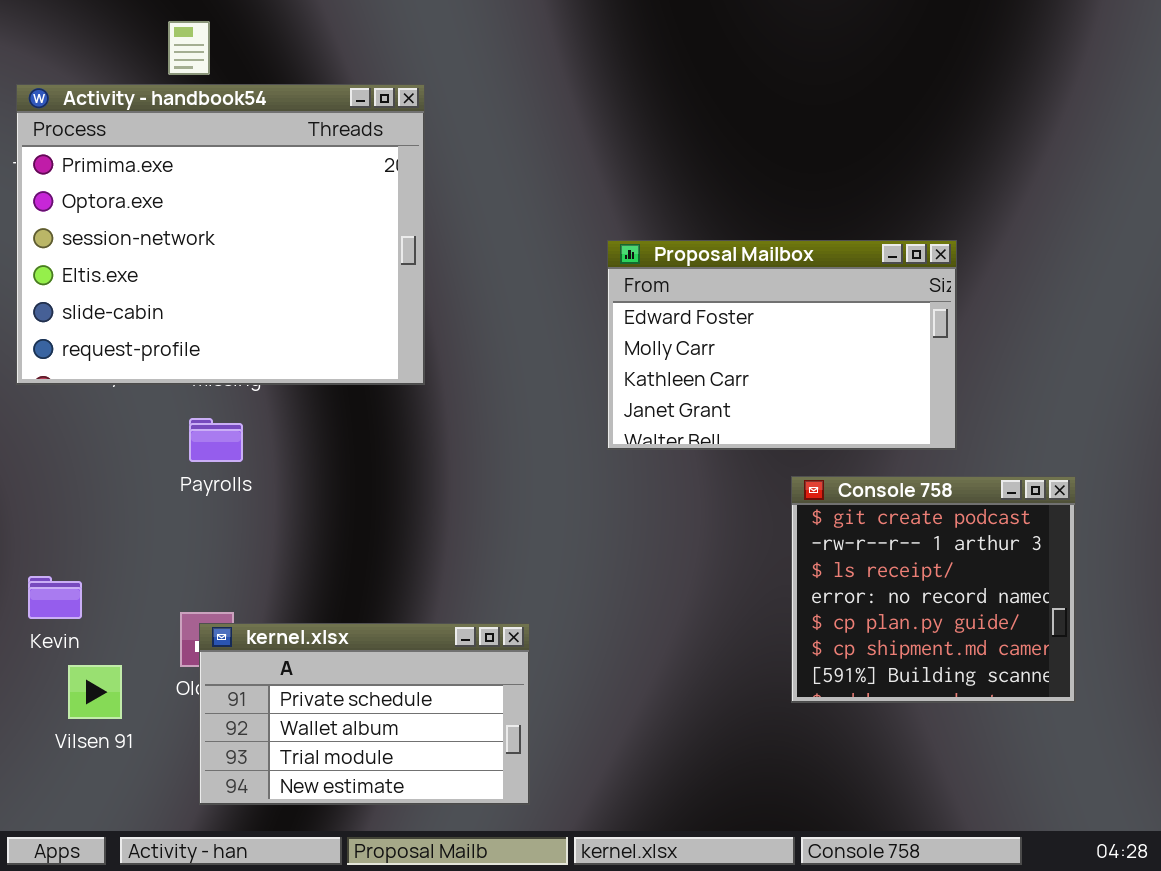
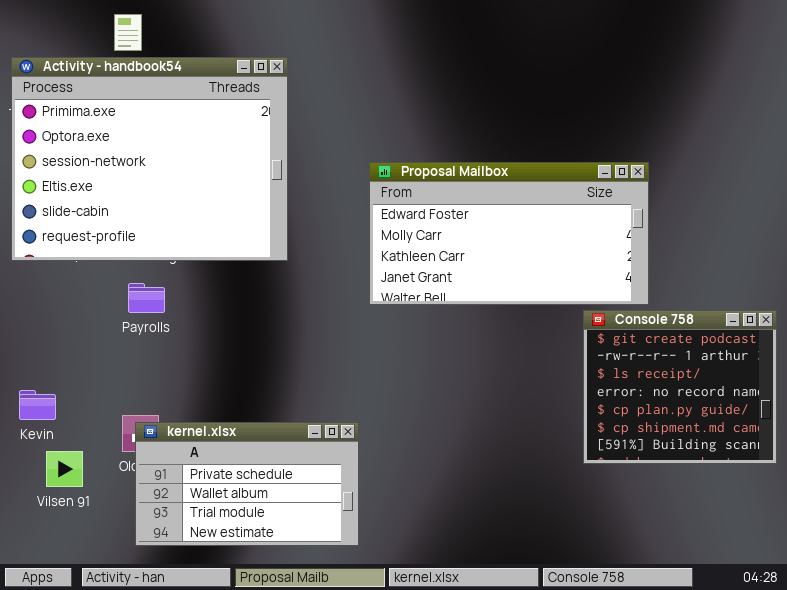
Proposal Mailbox: [607,240,957,450] -> [369,162,649,305], resized
Console 758: [791,476,1076,703] -> [583,310,777,464], moved

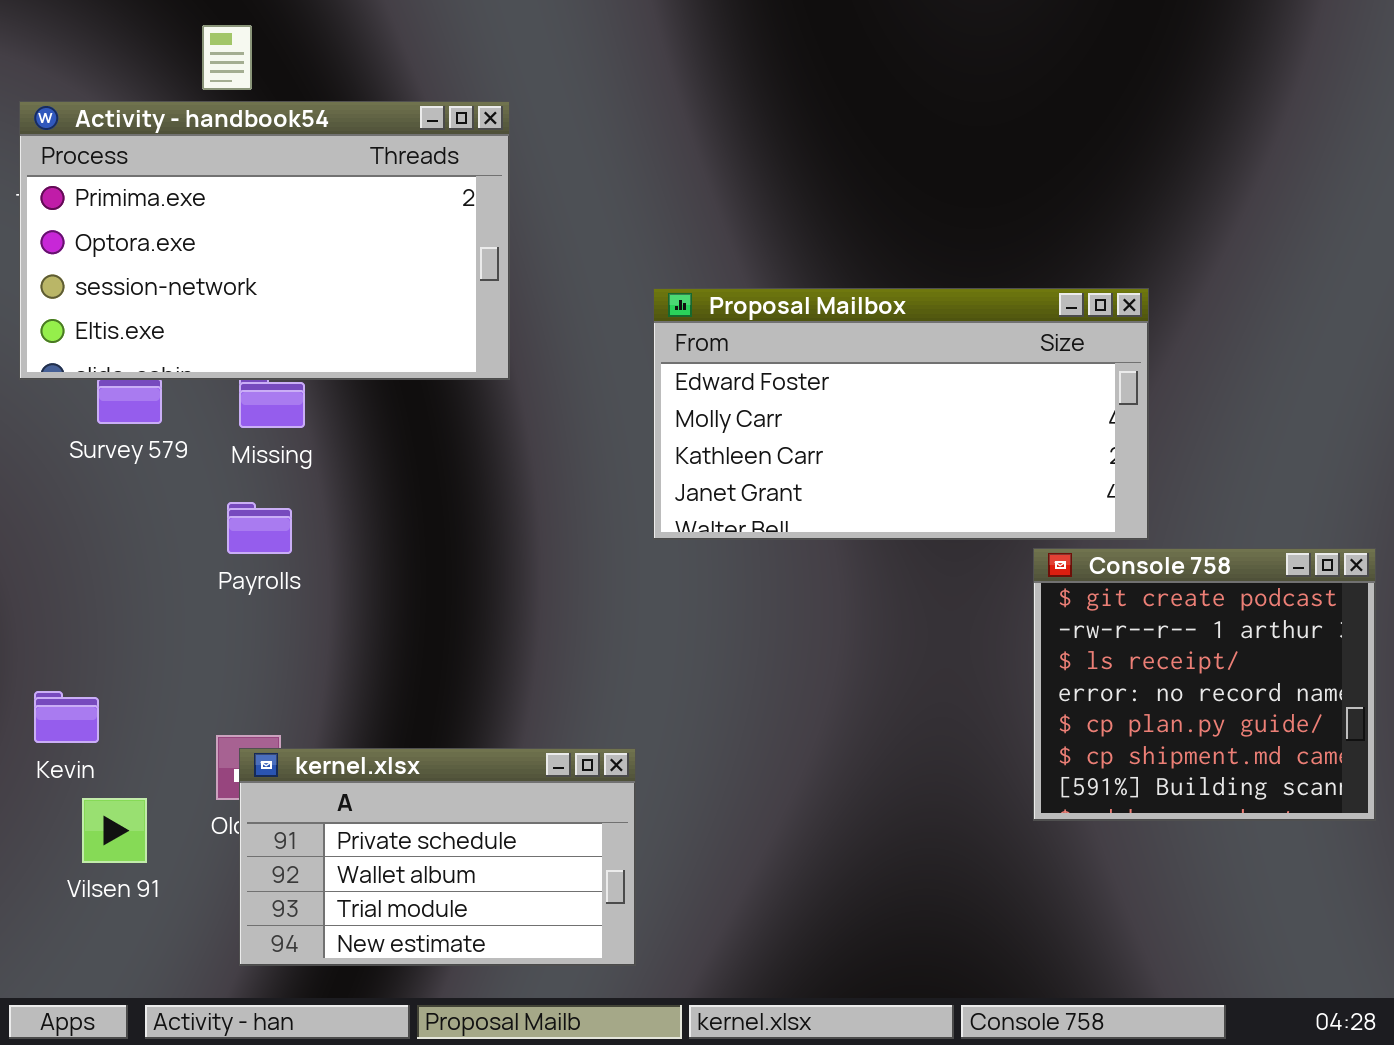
Activity - handbook54: [11,57,288,261] -> [19,101,510,380], resized

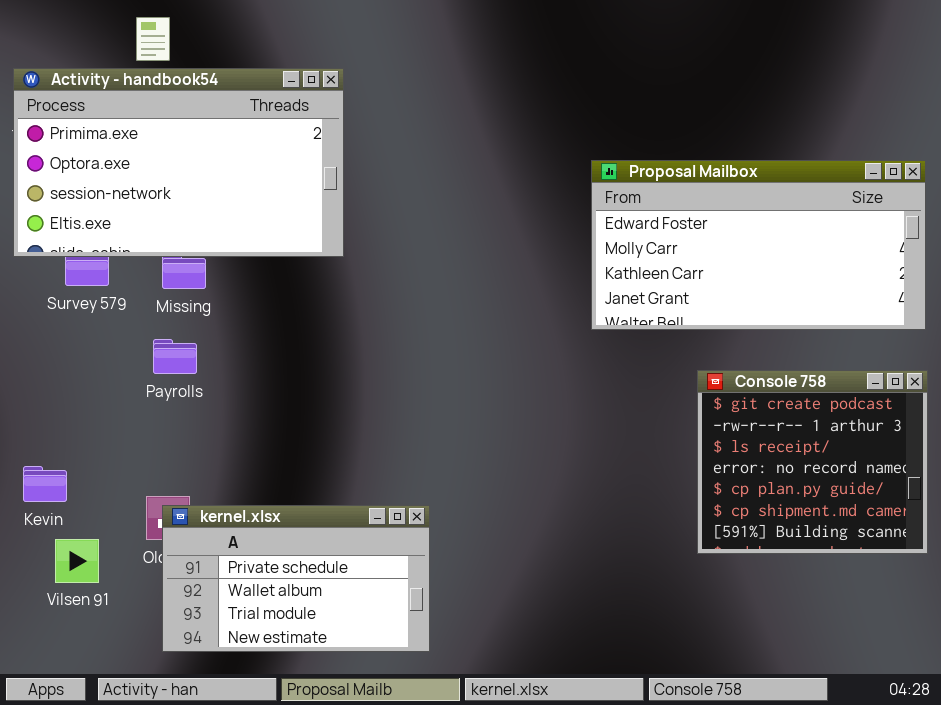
Proposal Mailbox: [653,288,1149,540] -> [591,160,926,330], moved

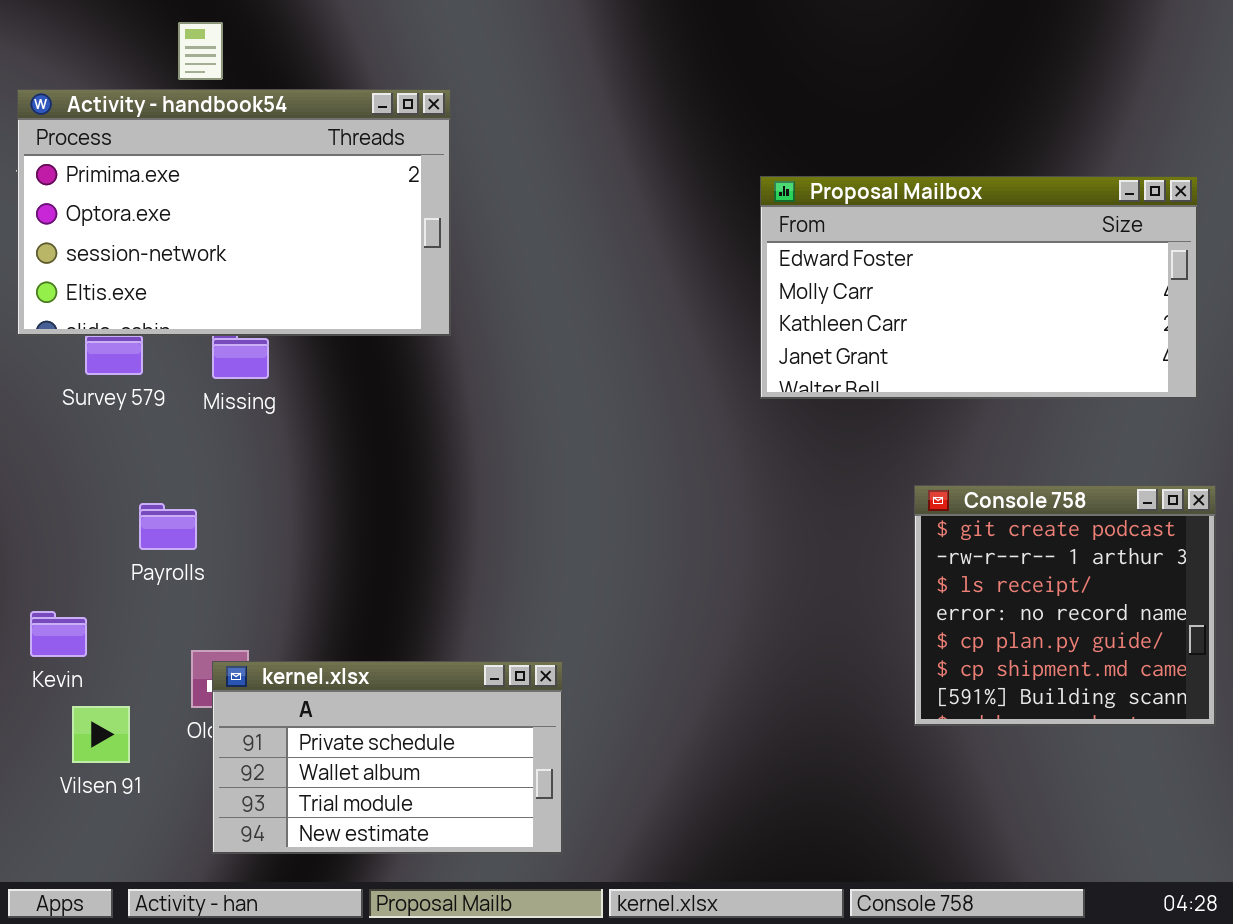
Proposal Mailbox: [591,160,926,330] -> [760,176,1198,399], moved
Payrolls: [153,339,197,374] -> [139,503,197,550], moved

